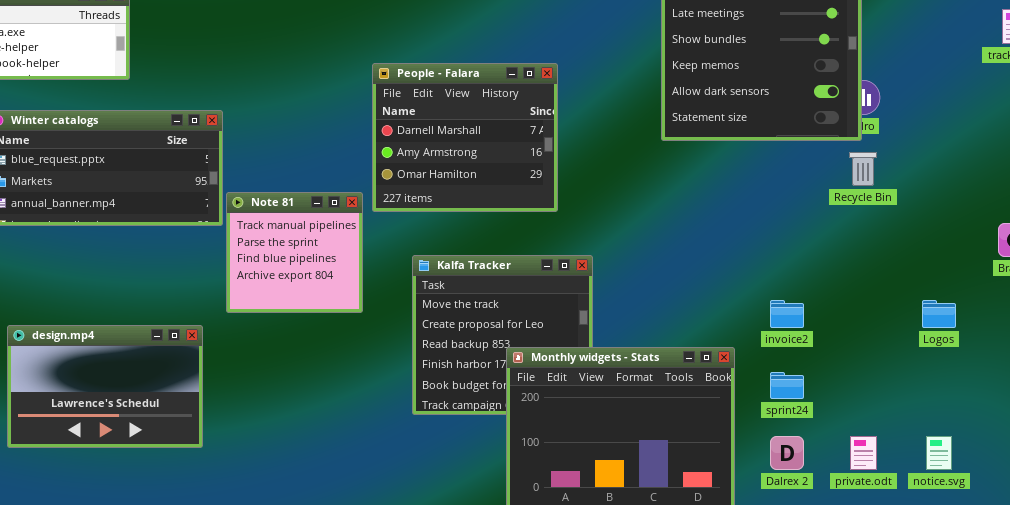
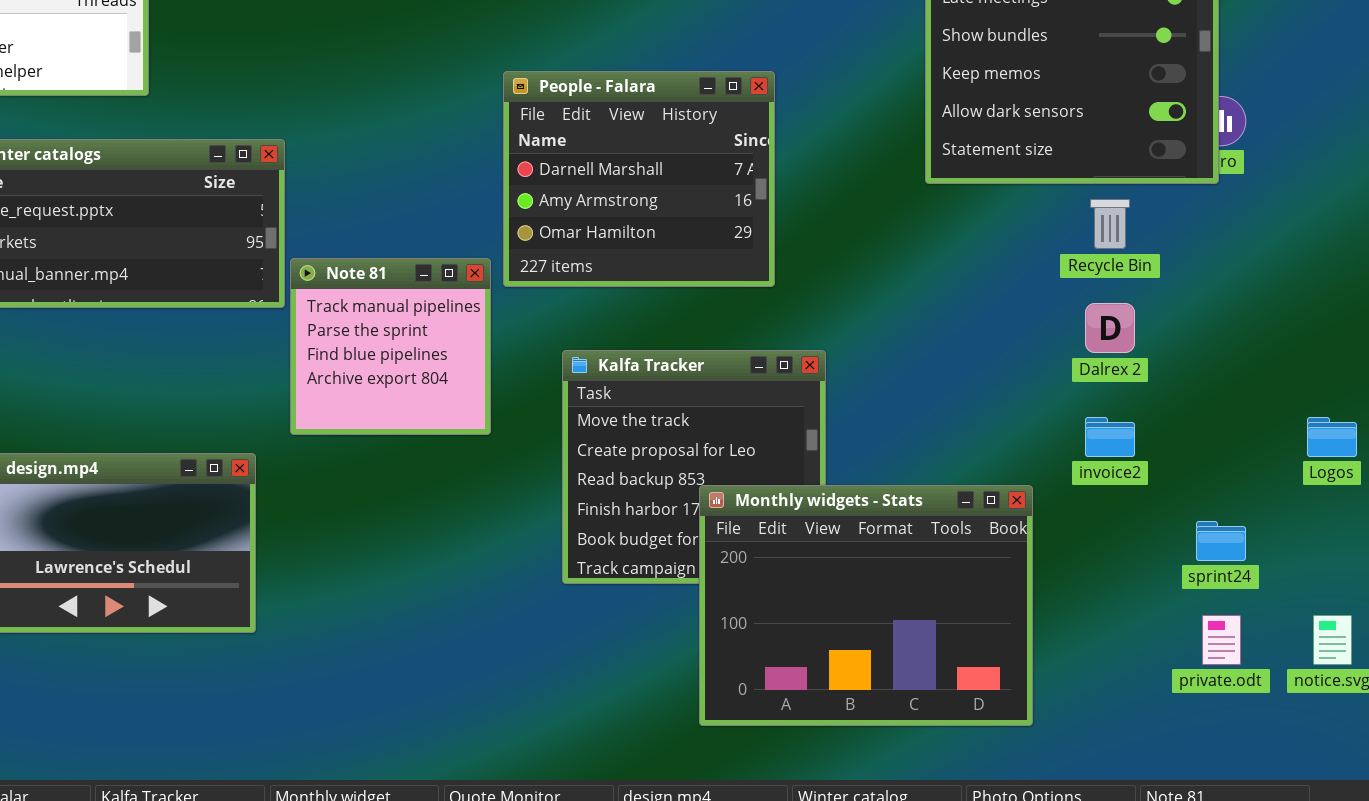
Recycle Bin: [849,152,877,186] -> [1090,199,1130,249], moved
sprint24: [770,372,804,399] -> [1196,521,1246,561], moved
Dalrex 2: [770,436,804,470] -> [1085,303,1135,353], moved

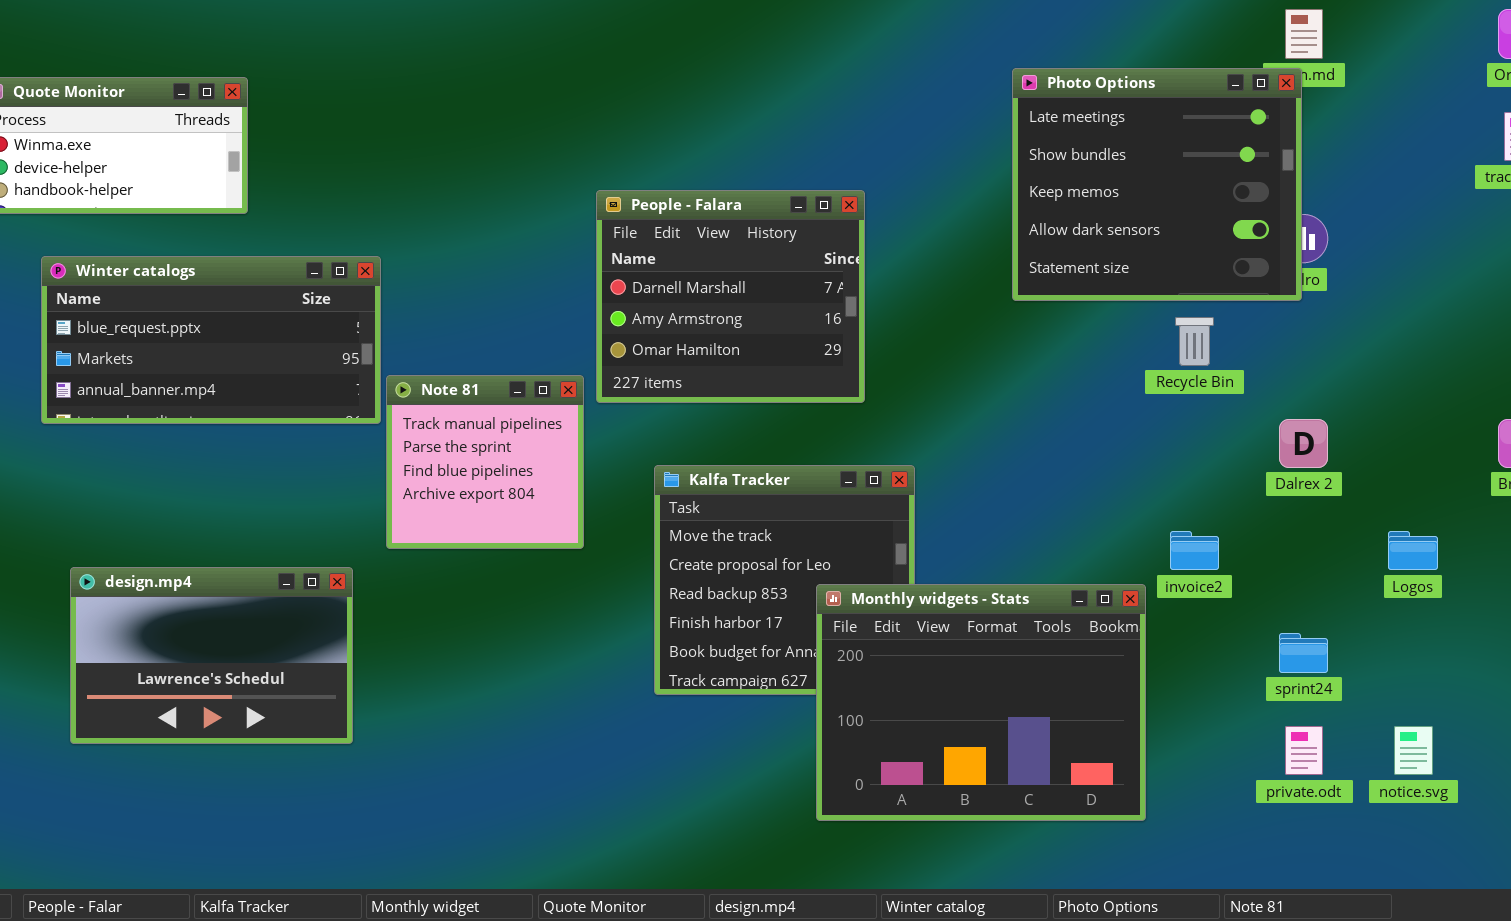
Dalrex 2: [1085,303,1135,353] -> [1279,419,1328,468], moved
Monthly widgets - Stats: [699,485,1033,726] -> [816,584,1146,821], moved

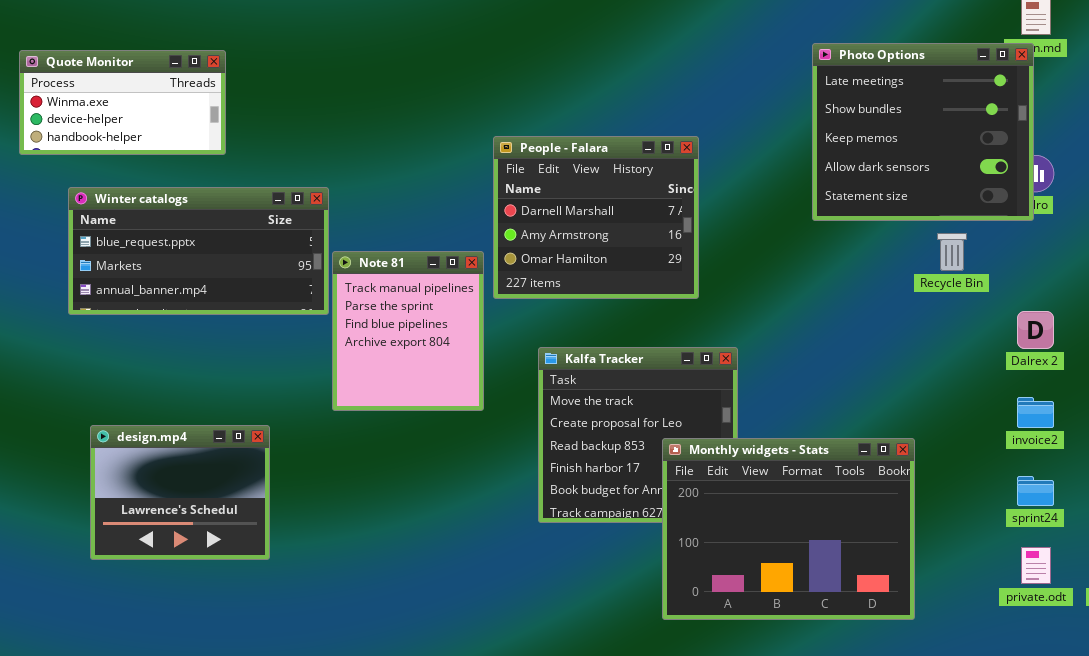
Note 81: [386,375,584,549] -> [332,251,484,411], resized
invoice2: [1170,531,1219,570] -> [1017,397,1054,428], moved
design.mp4: [70,567,353,744] -> [90,425,270,560], resized

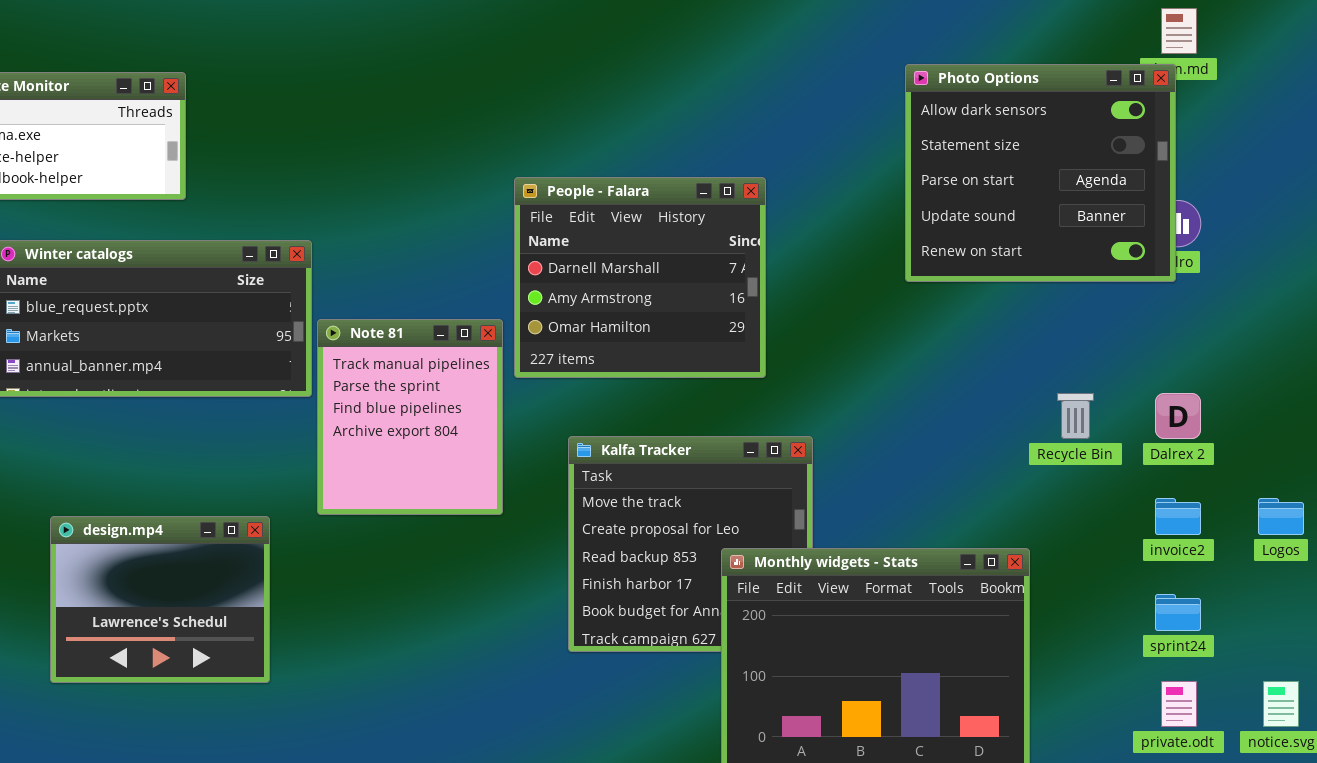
Photo Options: [812,43,1034,221] -> [905,64,1176,282], scrolled down 3 rows
Recycle Bin: [937,233,967,271] -> [1057,393,1094,439], moved
design.mp4: [90,425,270,560] -> [50,516,270,683], moved

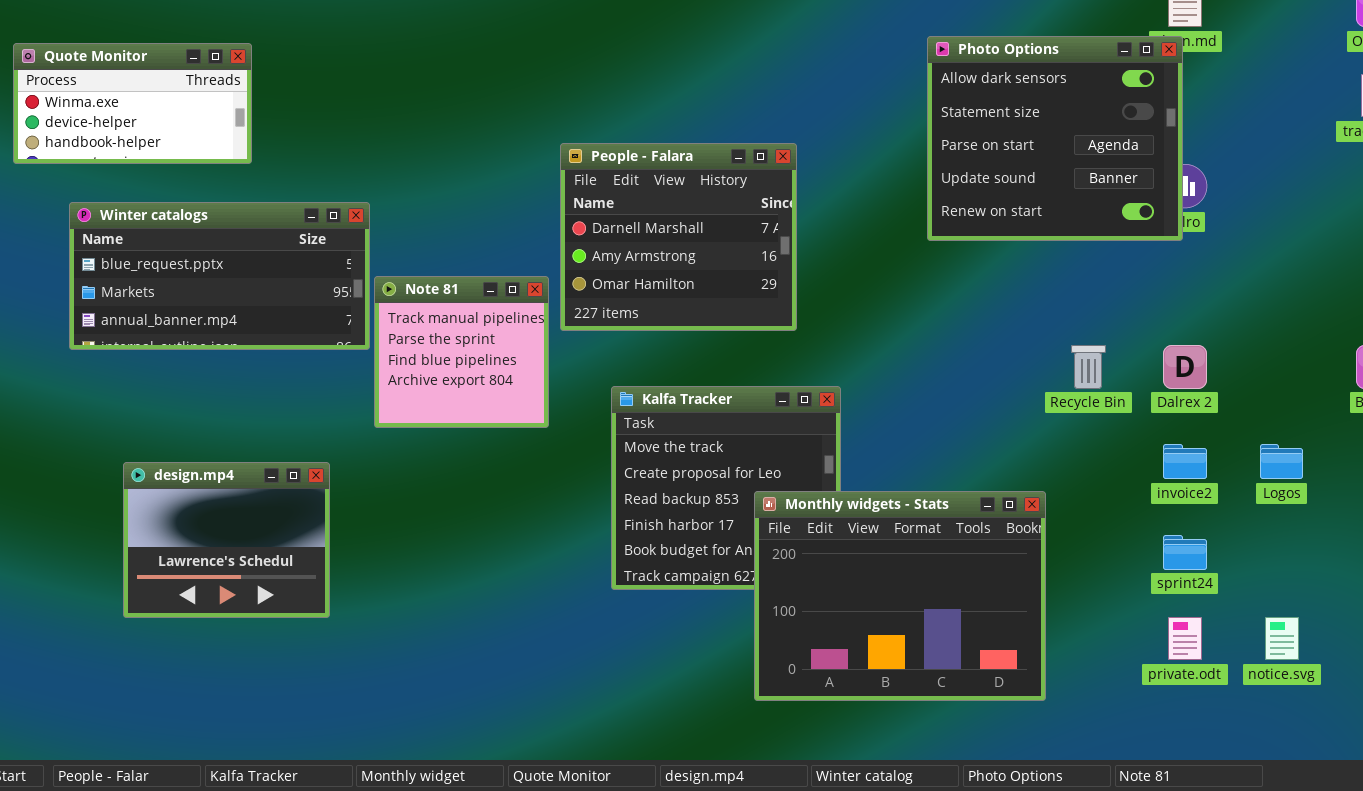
Note 81: [317,319,503,515] -> [374,276,549,428], resized

